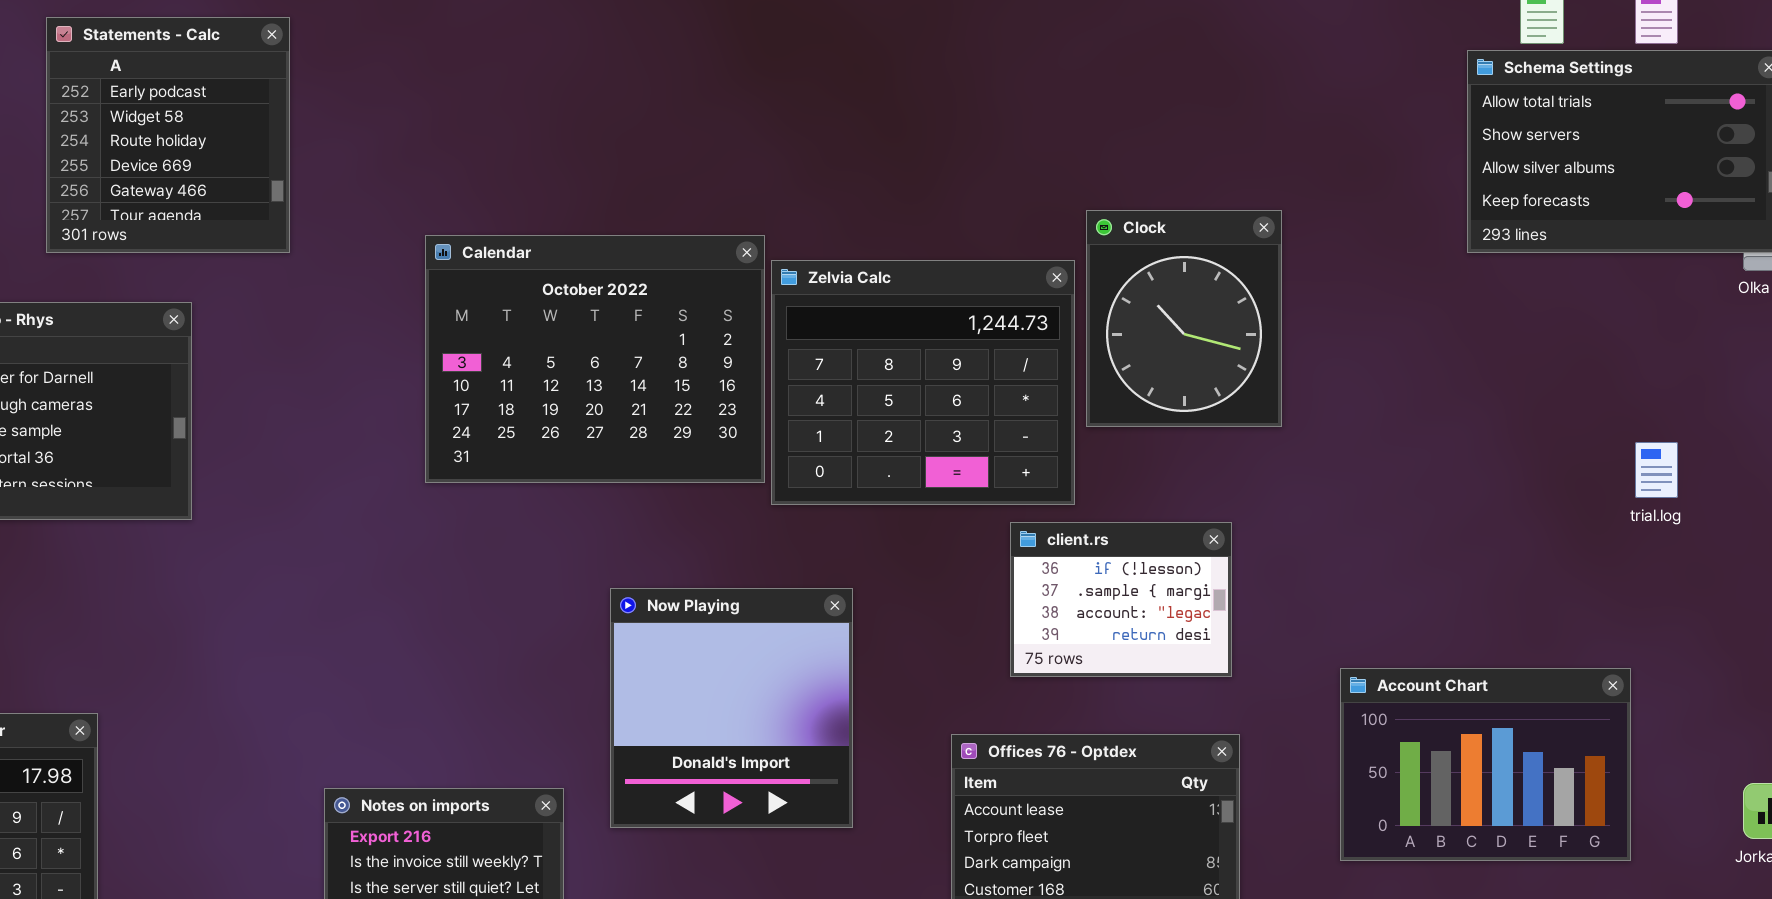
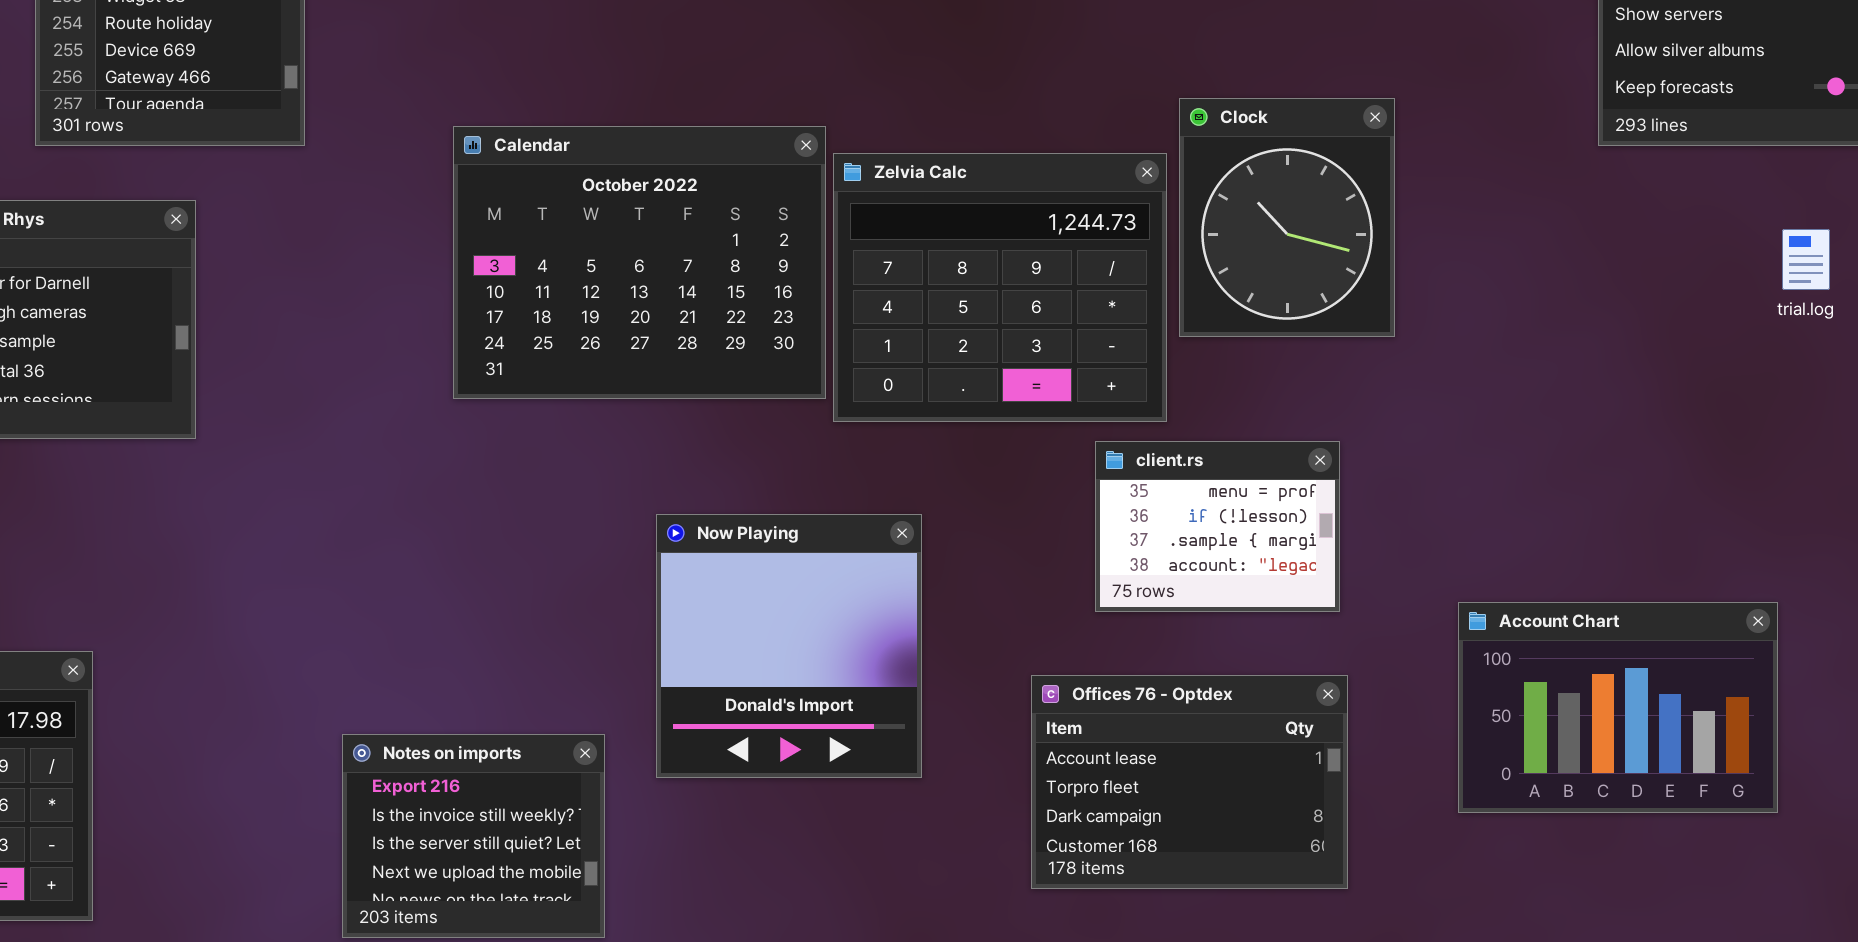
trial.log: [1635,442,1678,498] -> [1782,229,1830,290], moved
client.rs: [1010,522,1232,677] -> [1095,441,1340,612], scrolled up 1 row

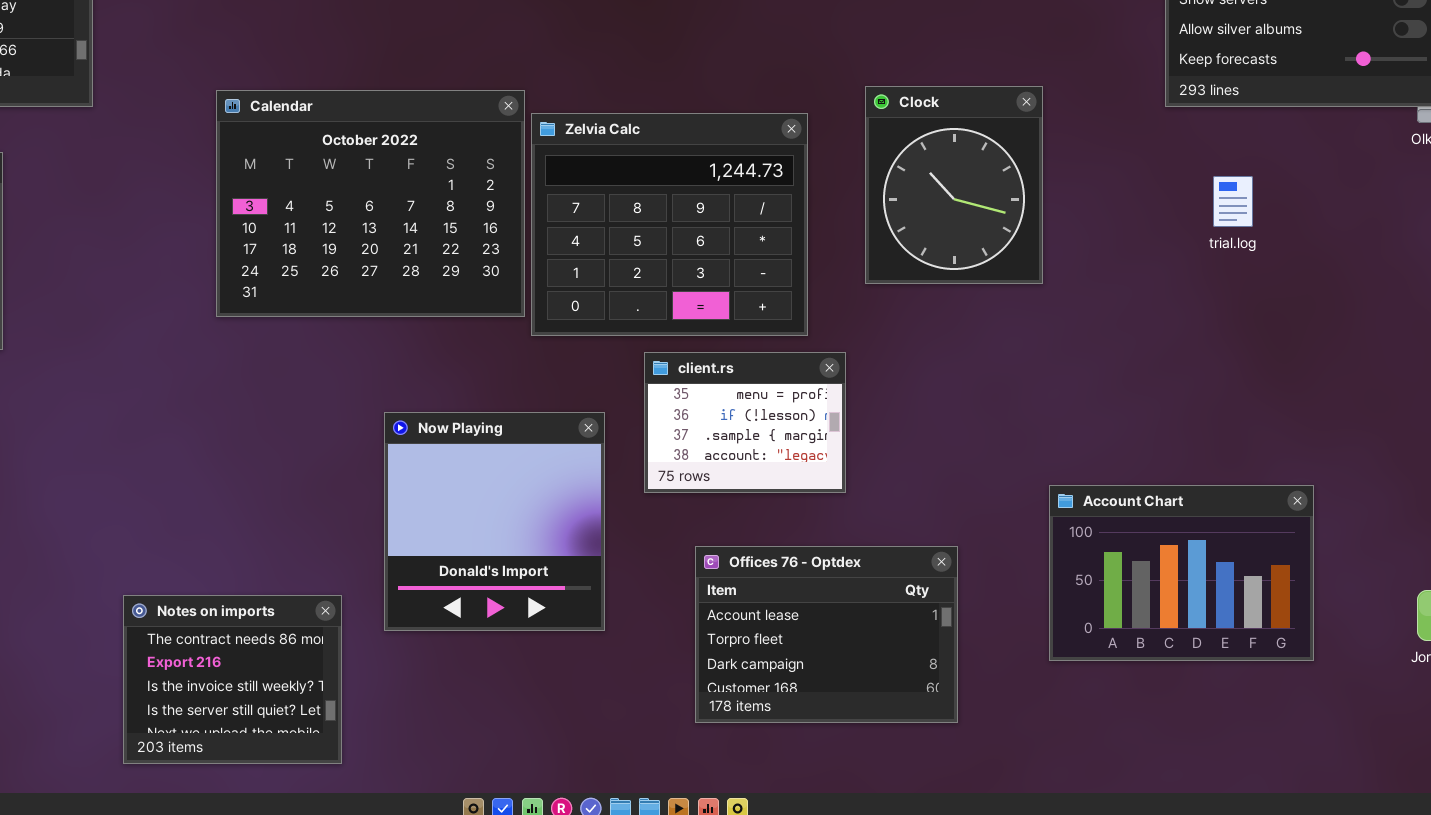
Clock: [1179,98,1395,337] -> [865,86,1043,284], moved
trial.log: [1782,229,1830,290] -> [1213,176,1253,227], moved
client.rs: [1095,441,1340,612] -> [644,352,846,493], moved
Notes on imports: [342,734,605,938] -> [123,595,342,764], scrolled up 1 row

